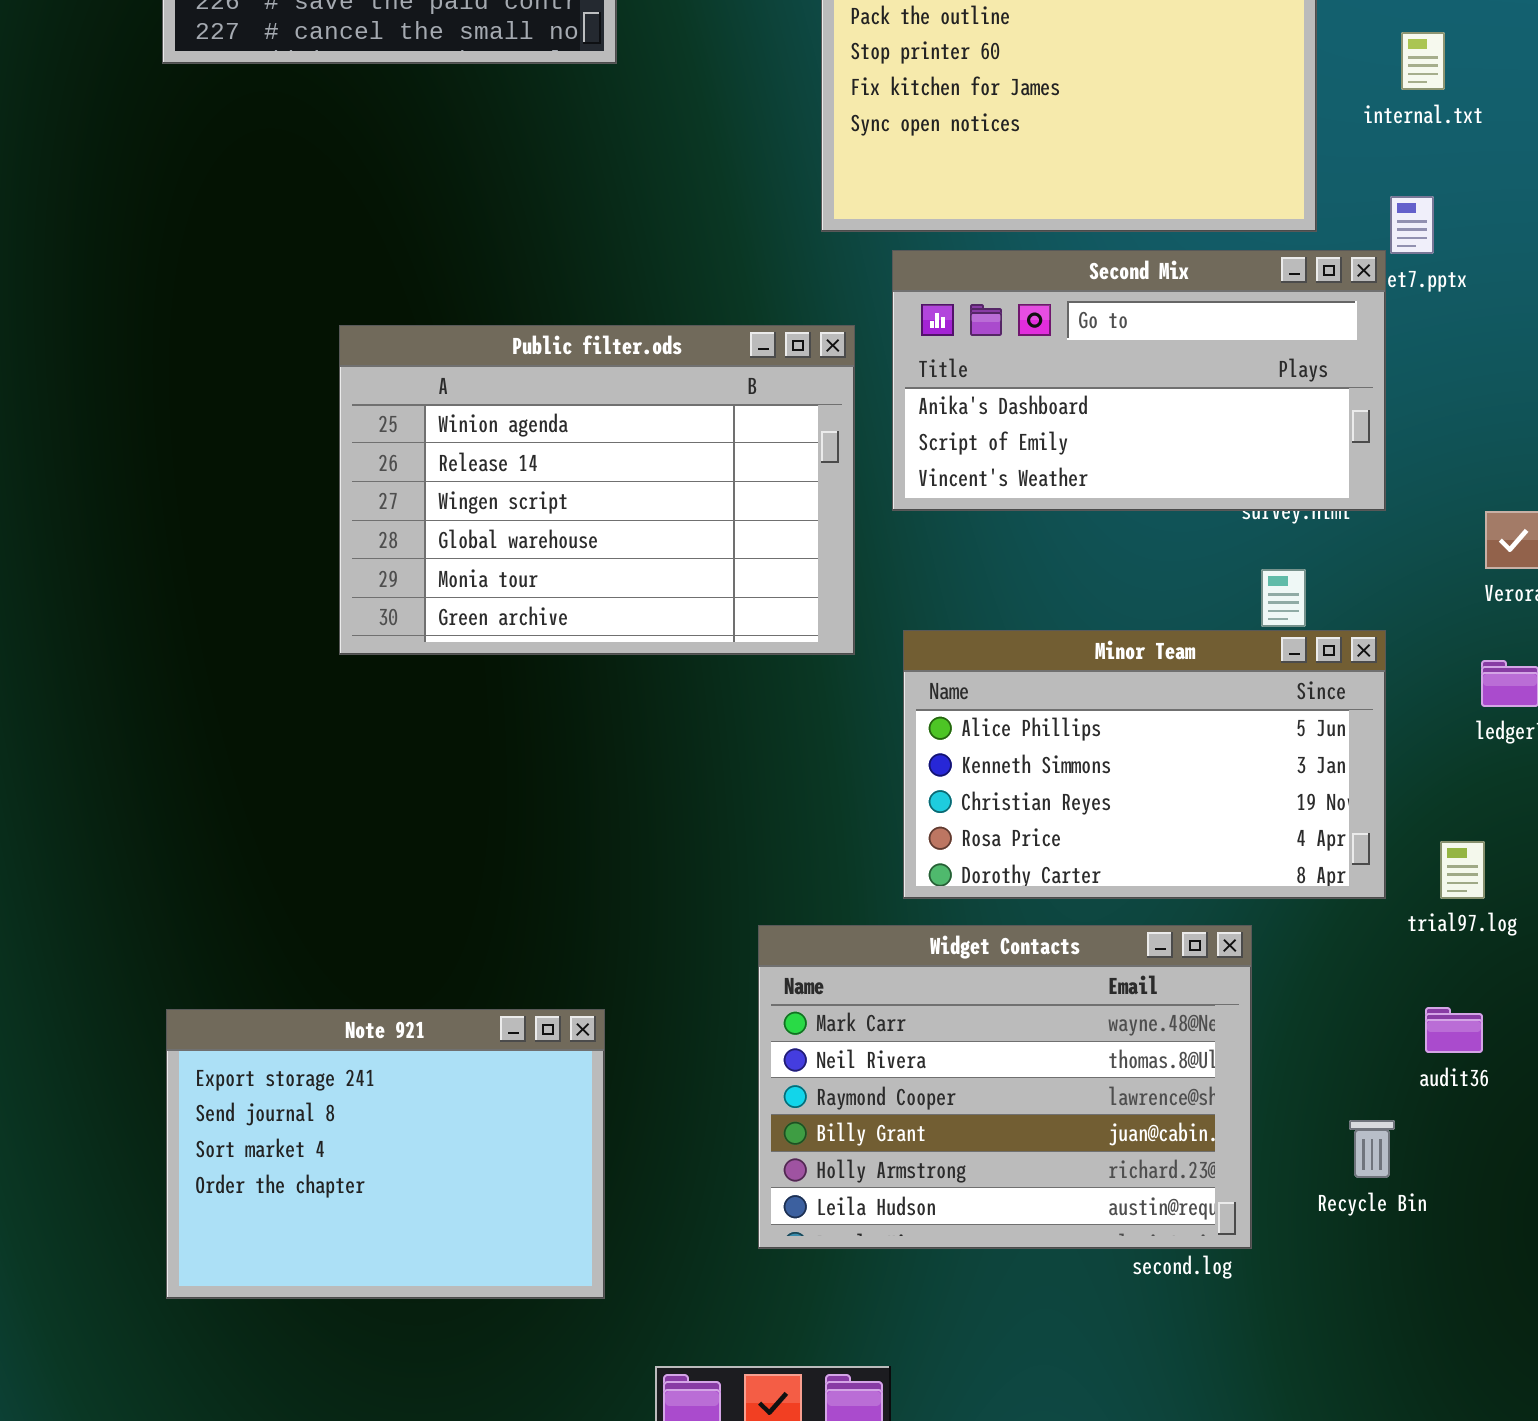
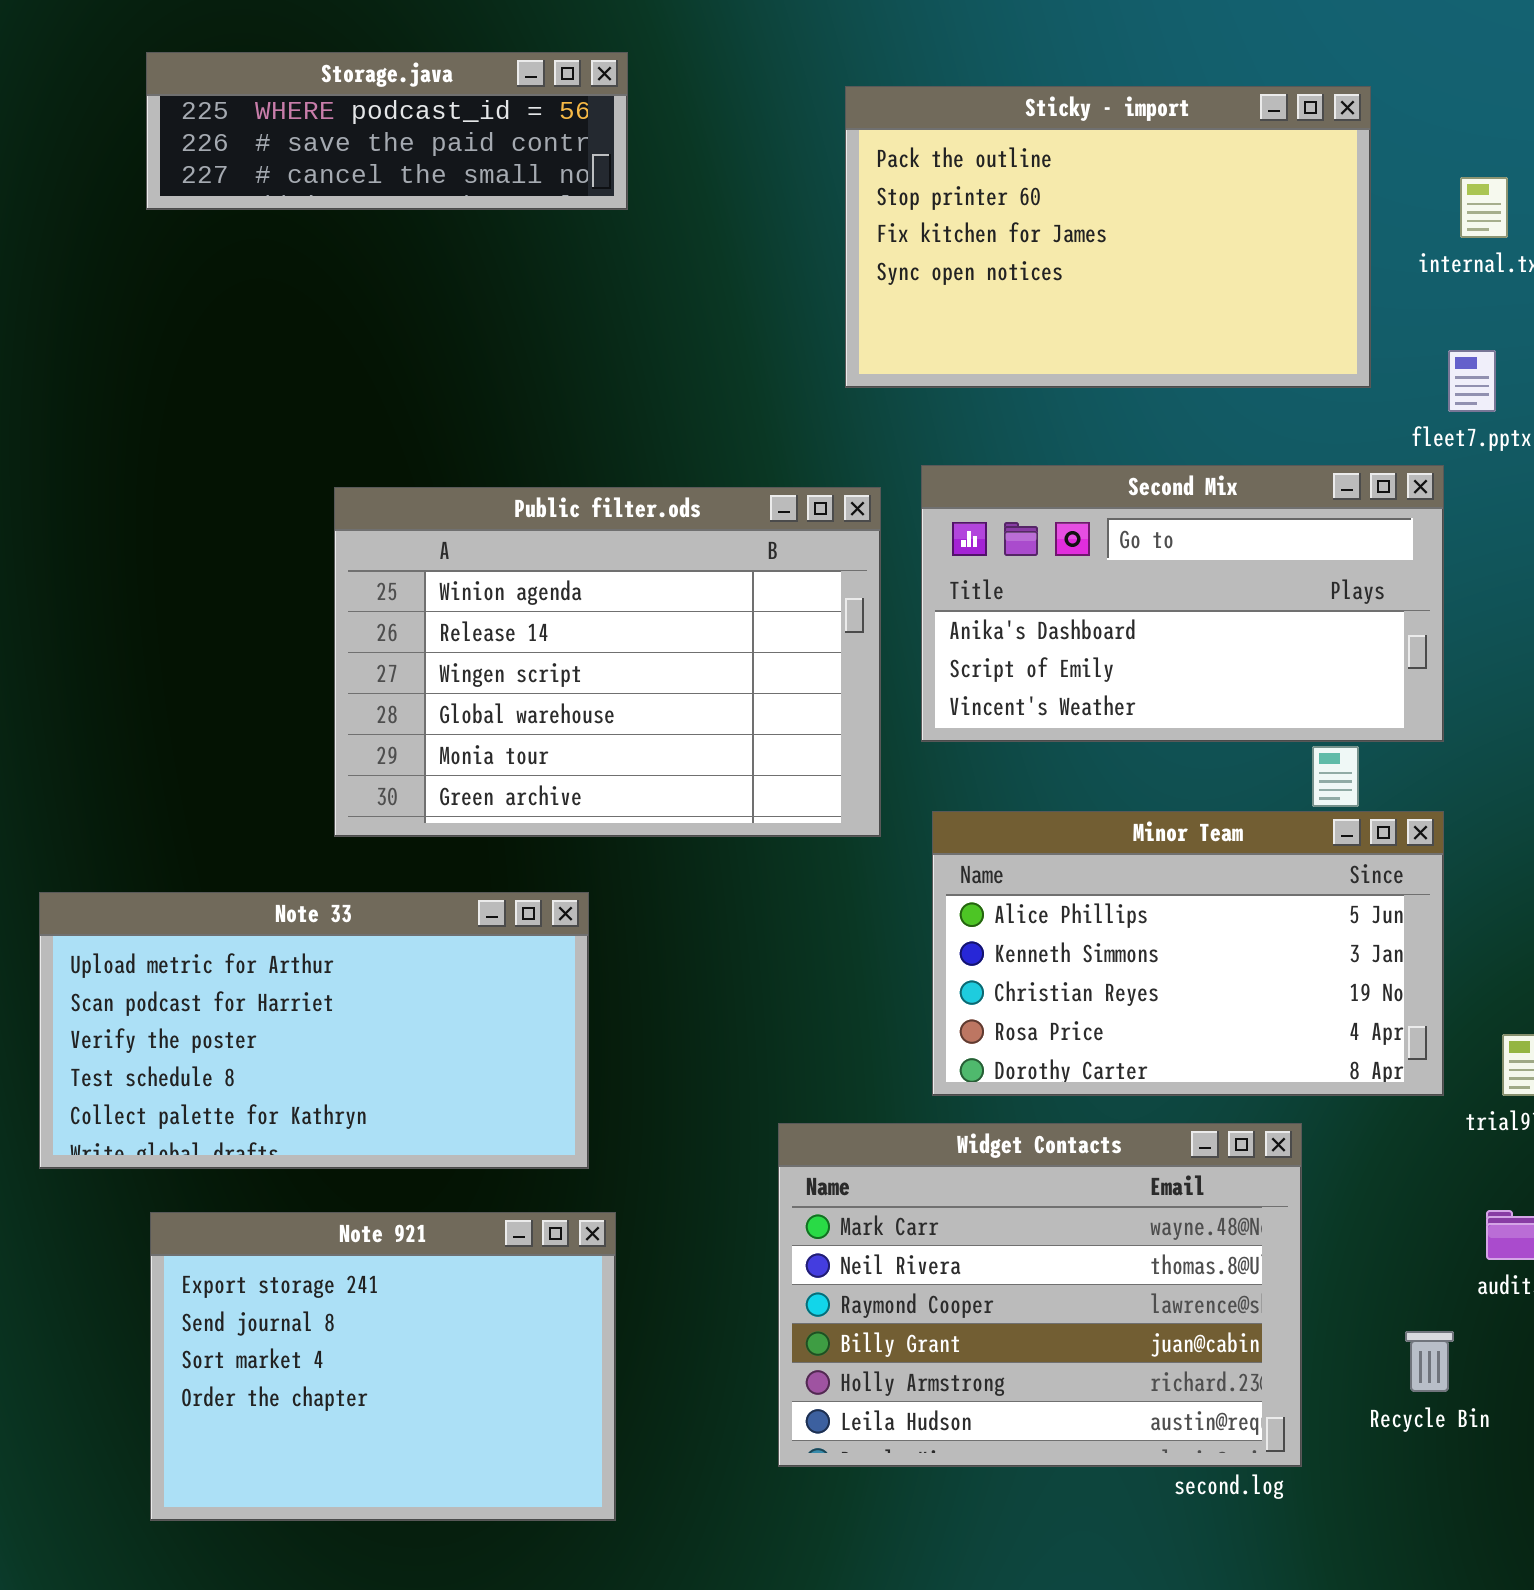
Second Mix: [892,250,1386,511] -> [921,465,1444,742], moved
Note 33: none -> [39,892,589,1169], opened

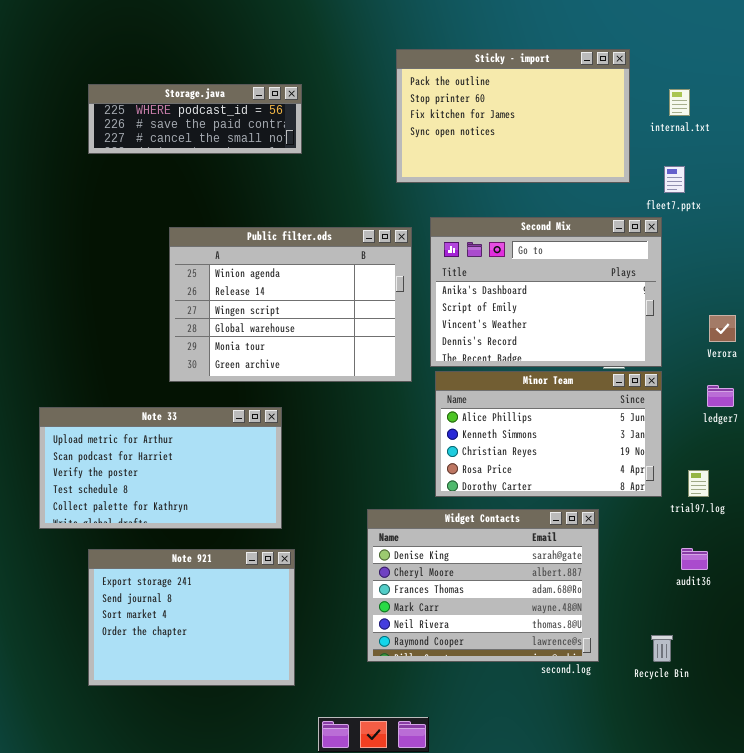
Storage.java: [146,52,628,210] -> [88,84,302,154], moved
Second Mix: [921,465,1444,742] -> [430,217,662,367], resized
Widget Contacts: [778,1123,1302,1467] -> [367,509,599,662], scrolled up 3 rows
Recycle Bin: [1405,1331,1454,1392] -> [651,635,673,662], moved

